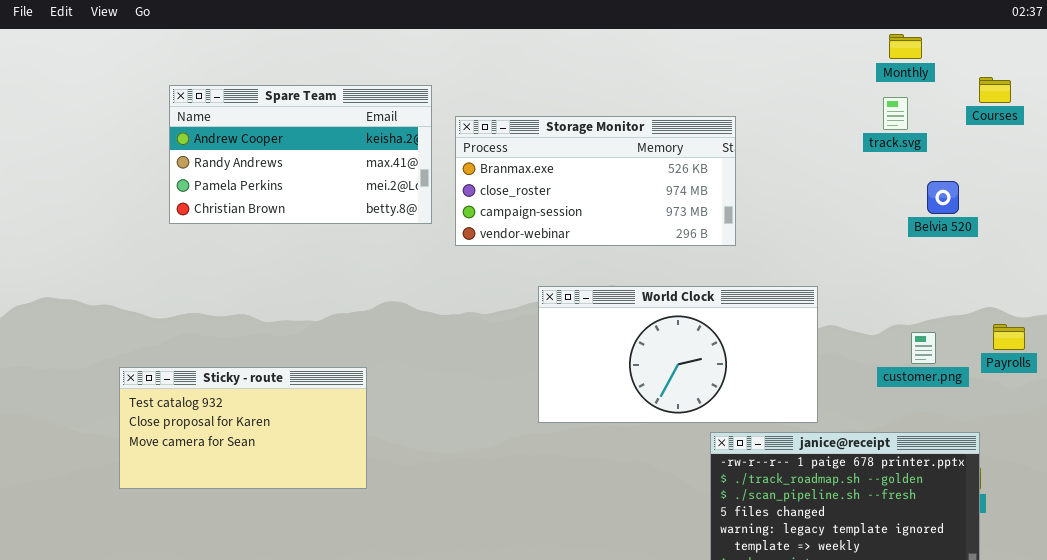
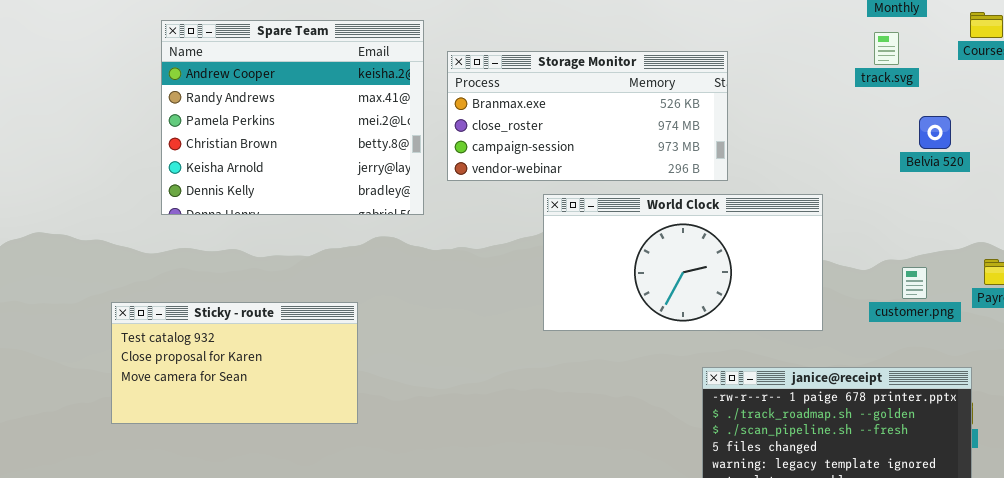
Spare Team: [169,85,432,224] -> [161,20,424,215], resized
World Clock: [538,286,818,423] -> [543,194,823,331], moved

